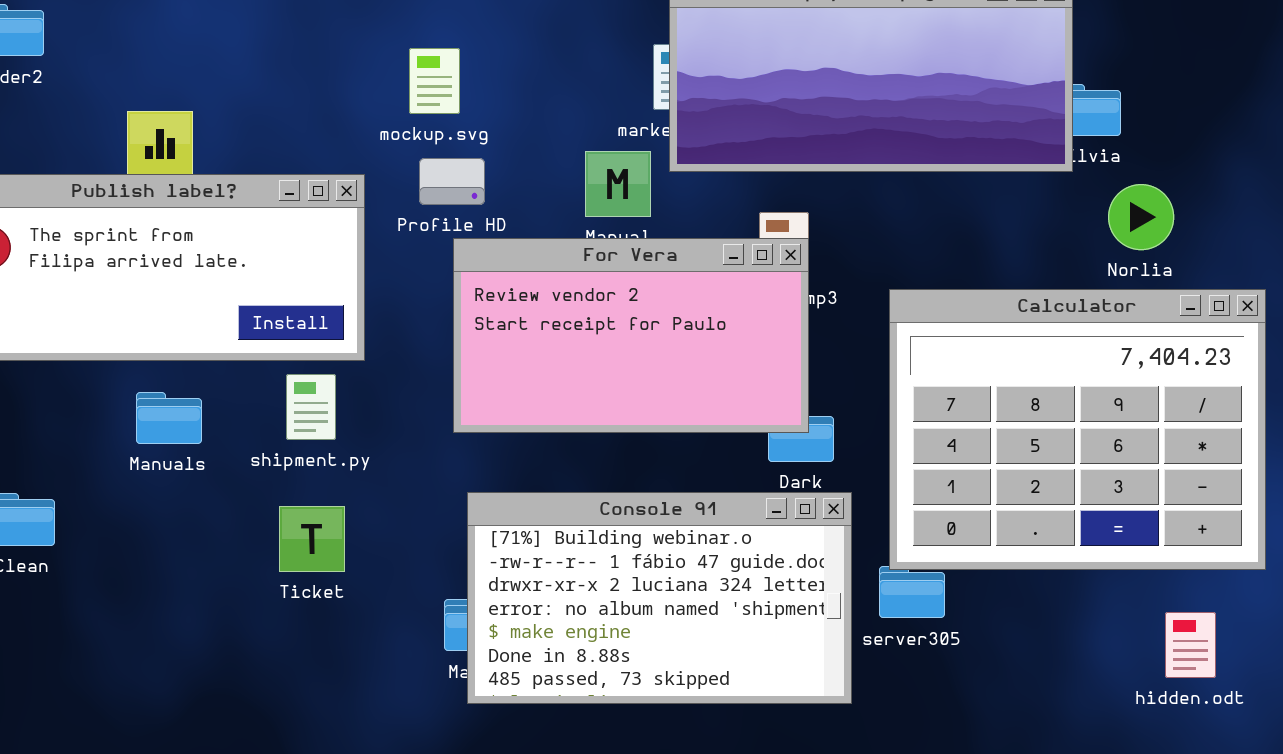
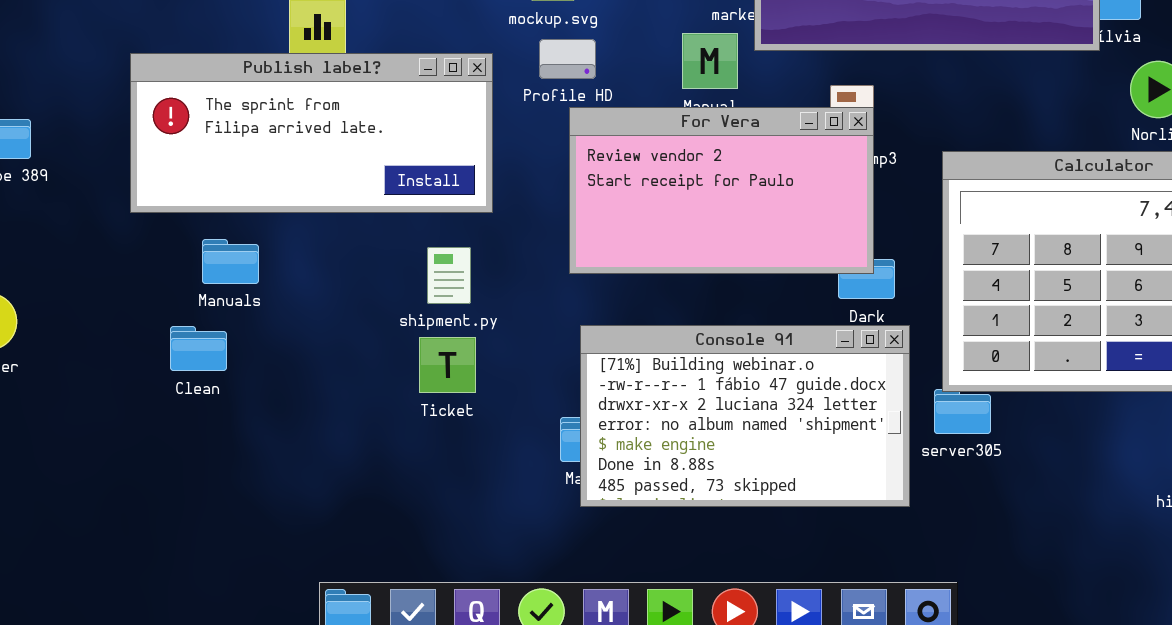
shipment.py: [286,374,336,440] -> [427,247,471,304], moved
Manuals: [136,392,202,444] -> [202,239,259,284], moved

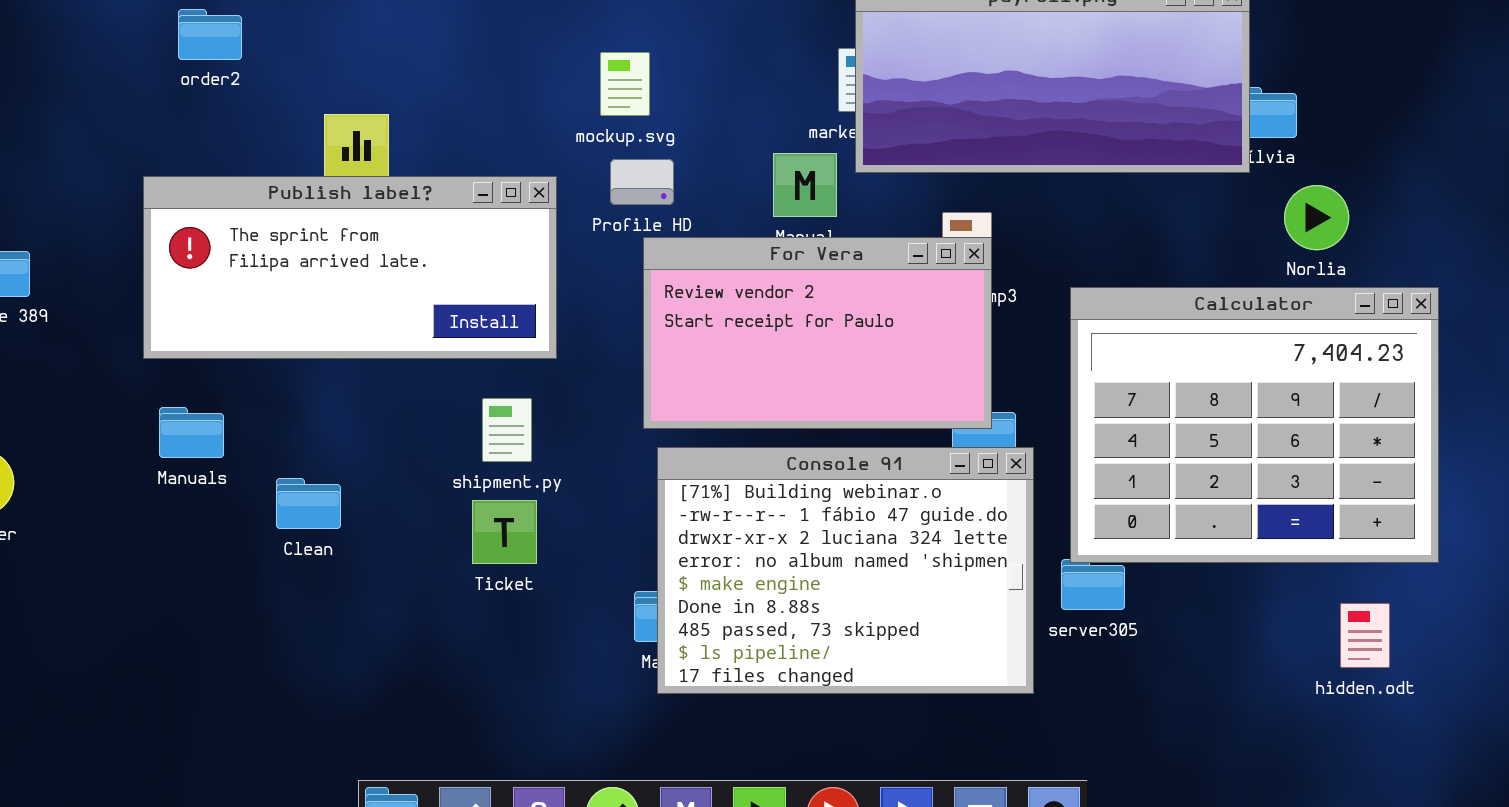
Manuals: [202,239,259,284] -> [159,407,224,458], moved
Console 91: [580,325,910,507] -> [657,447,1034,694], resized
Clean: [170,326,227,371] -> [276,478,341,529], moved

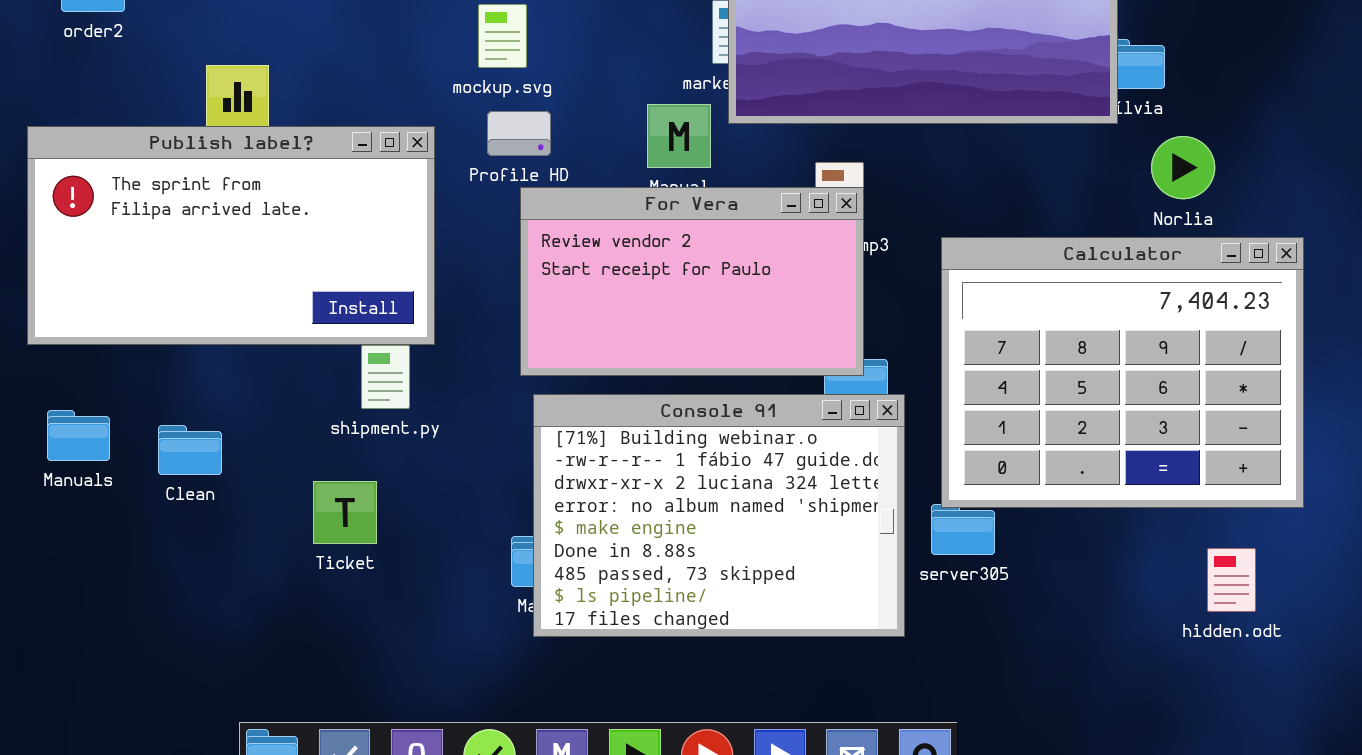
Publish label?: [143,176,557,359] -> [27,126,435,345], resized
Manuals: [159,407,224,458] -> [47,410,110,461], moved
Ticket: [472,500,537,564] -> [313,481,377,544], moved

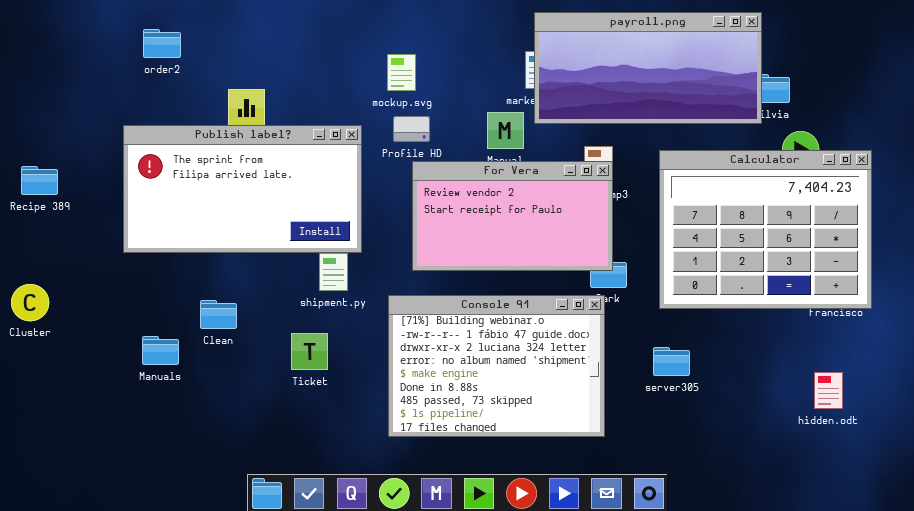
Calculator: [941,237,1304,508] -> [659,150,872,309], moved
Console 91: [533,394,905,637] -> [388,295,605,437], moved
Manuals: [47,410,110,461] -> [142,336,179,365], moved

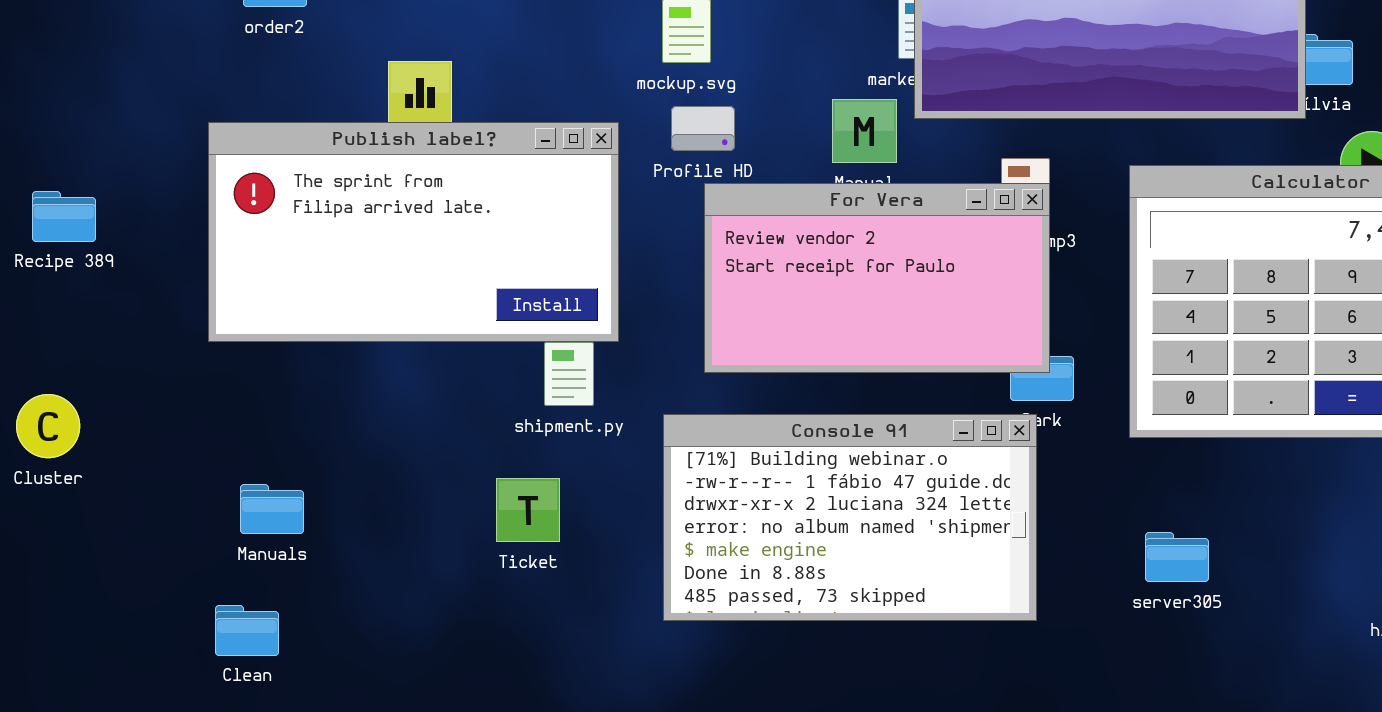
Console 91: [388,295,605,437] -> [663,414,1037,621], resized
Clean: [200,300,237,329] -> [215,605,279,656], moved
server305: [653,347,690,376] -> [1145,532,1209,582], moved

